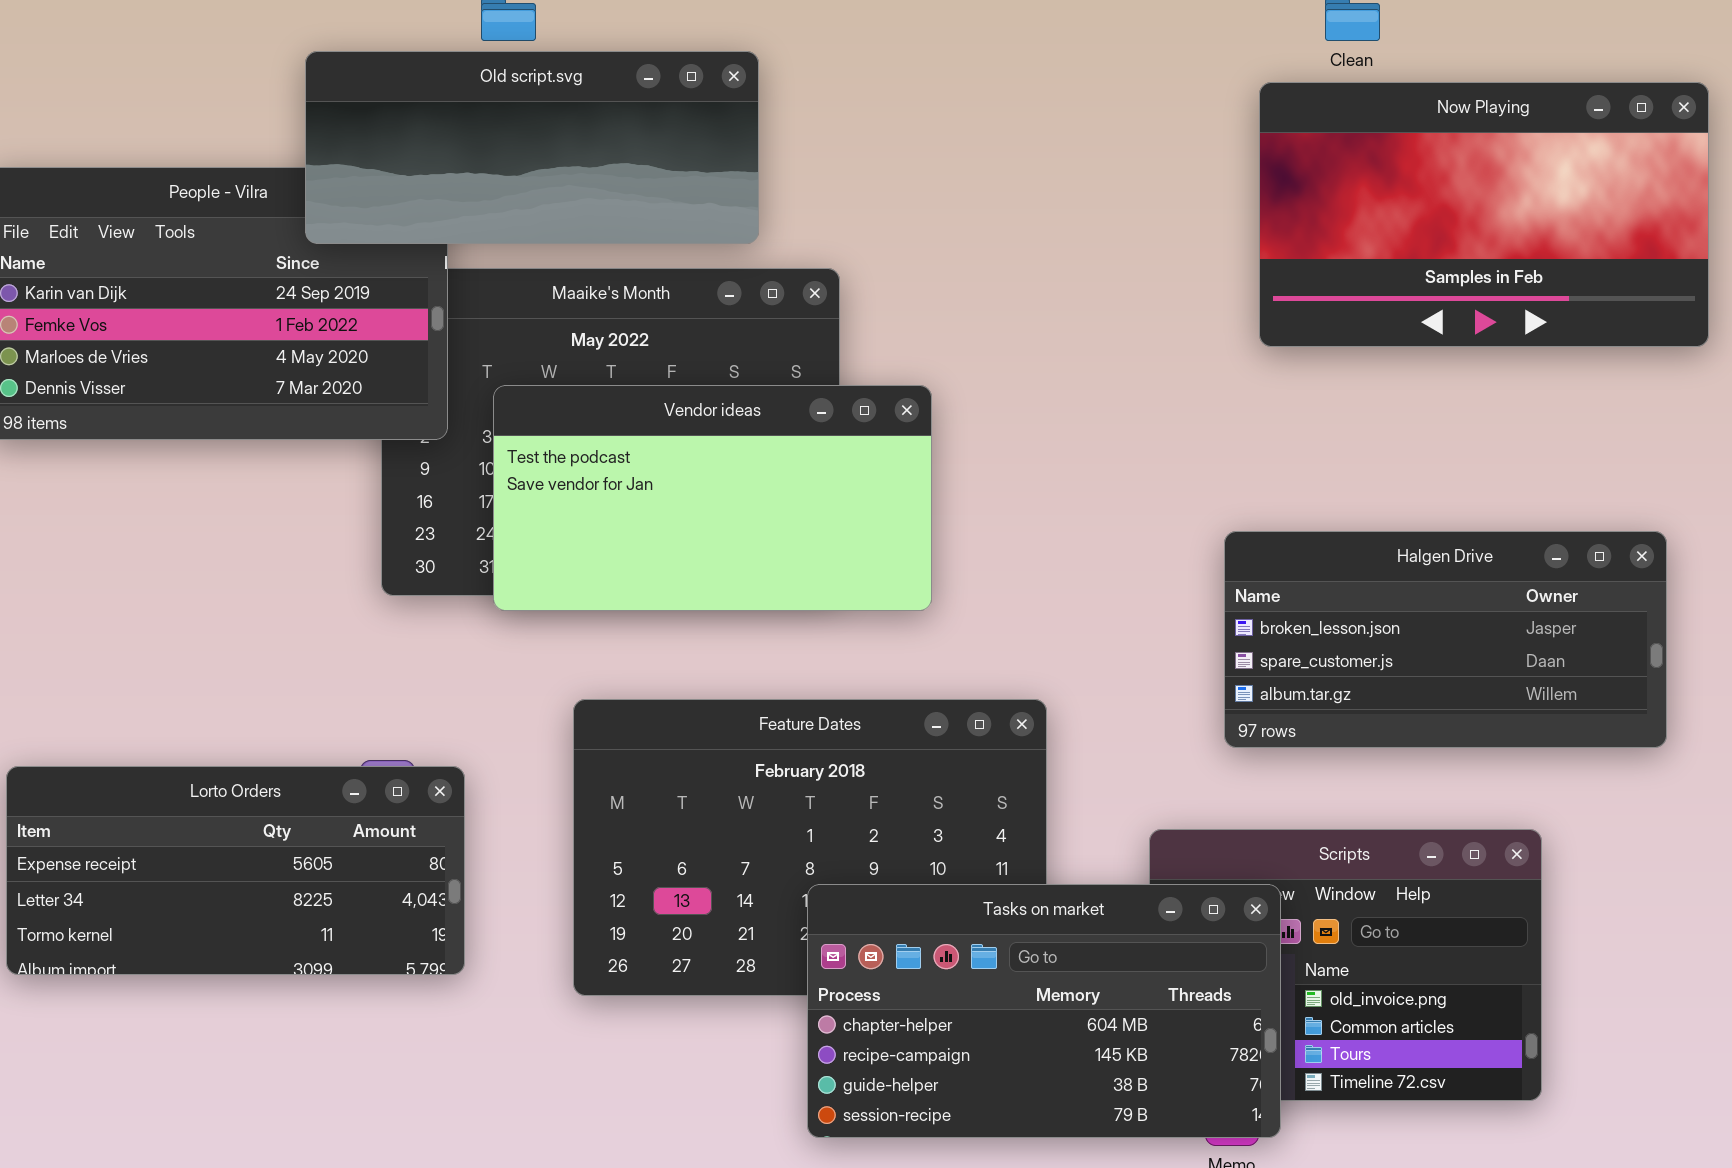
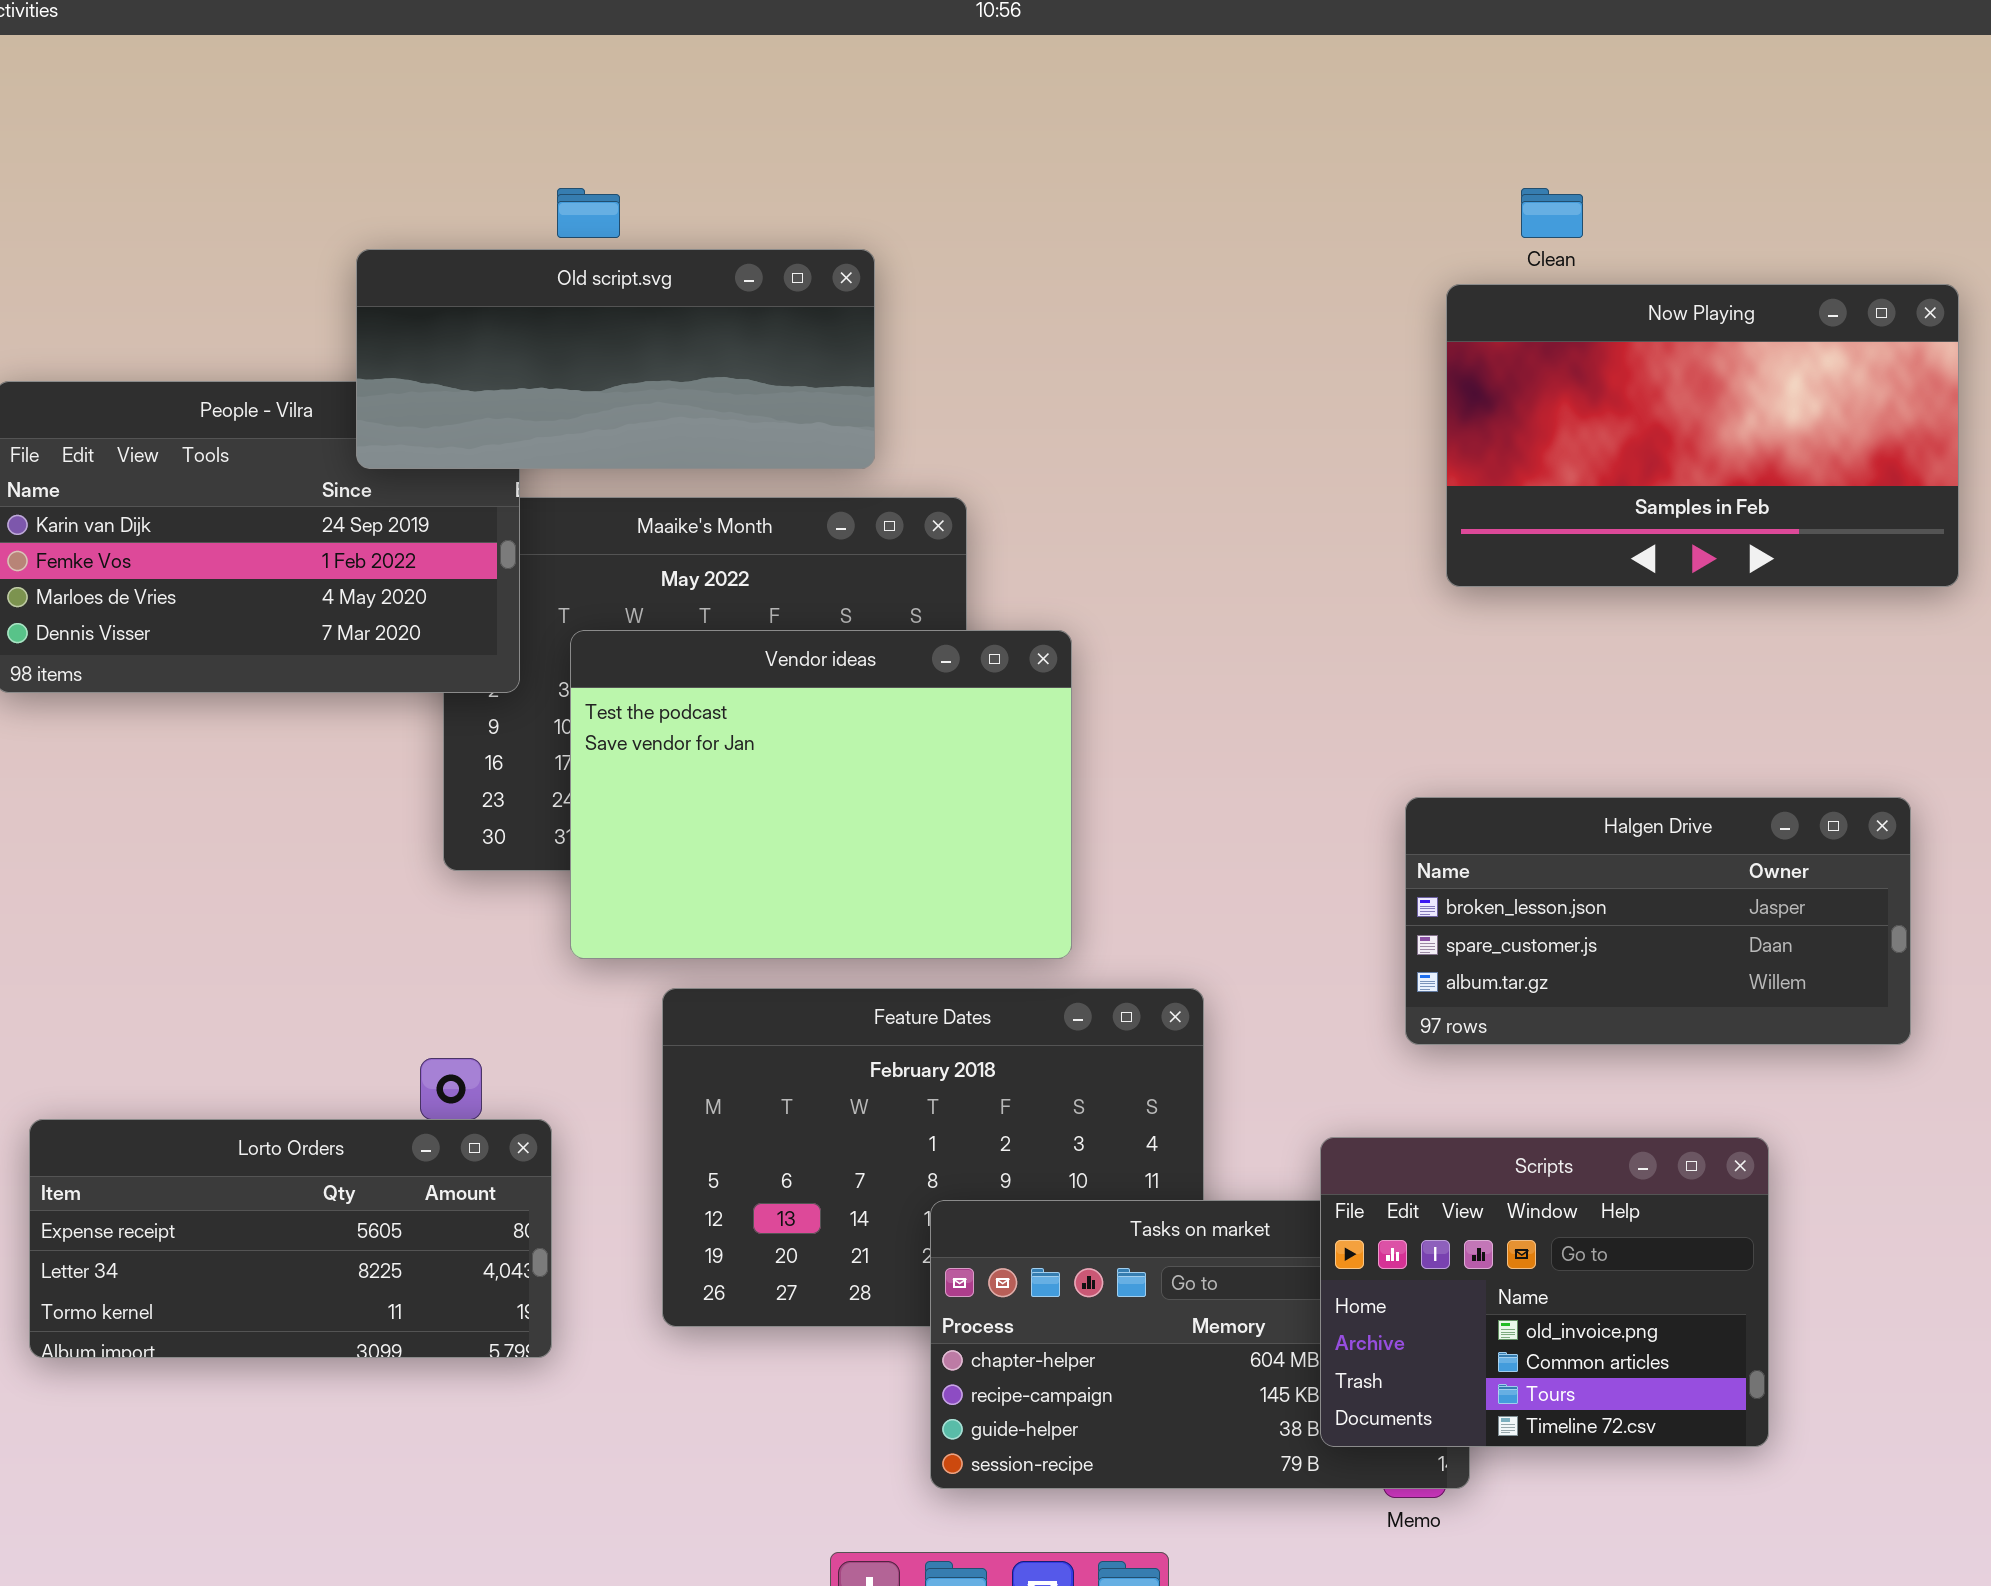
Vendor ideas: [493,385,932,611] -> [570,630,1072,959], resized
Lorto Orders: [6,766,465,975] -> [29,1119,552,1358], moved
Scripts: [1149,829,1542,1101] -> [1320,1137,1769,1447], raised

